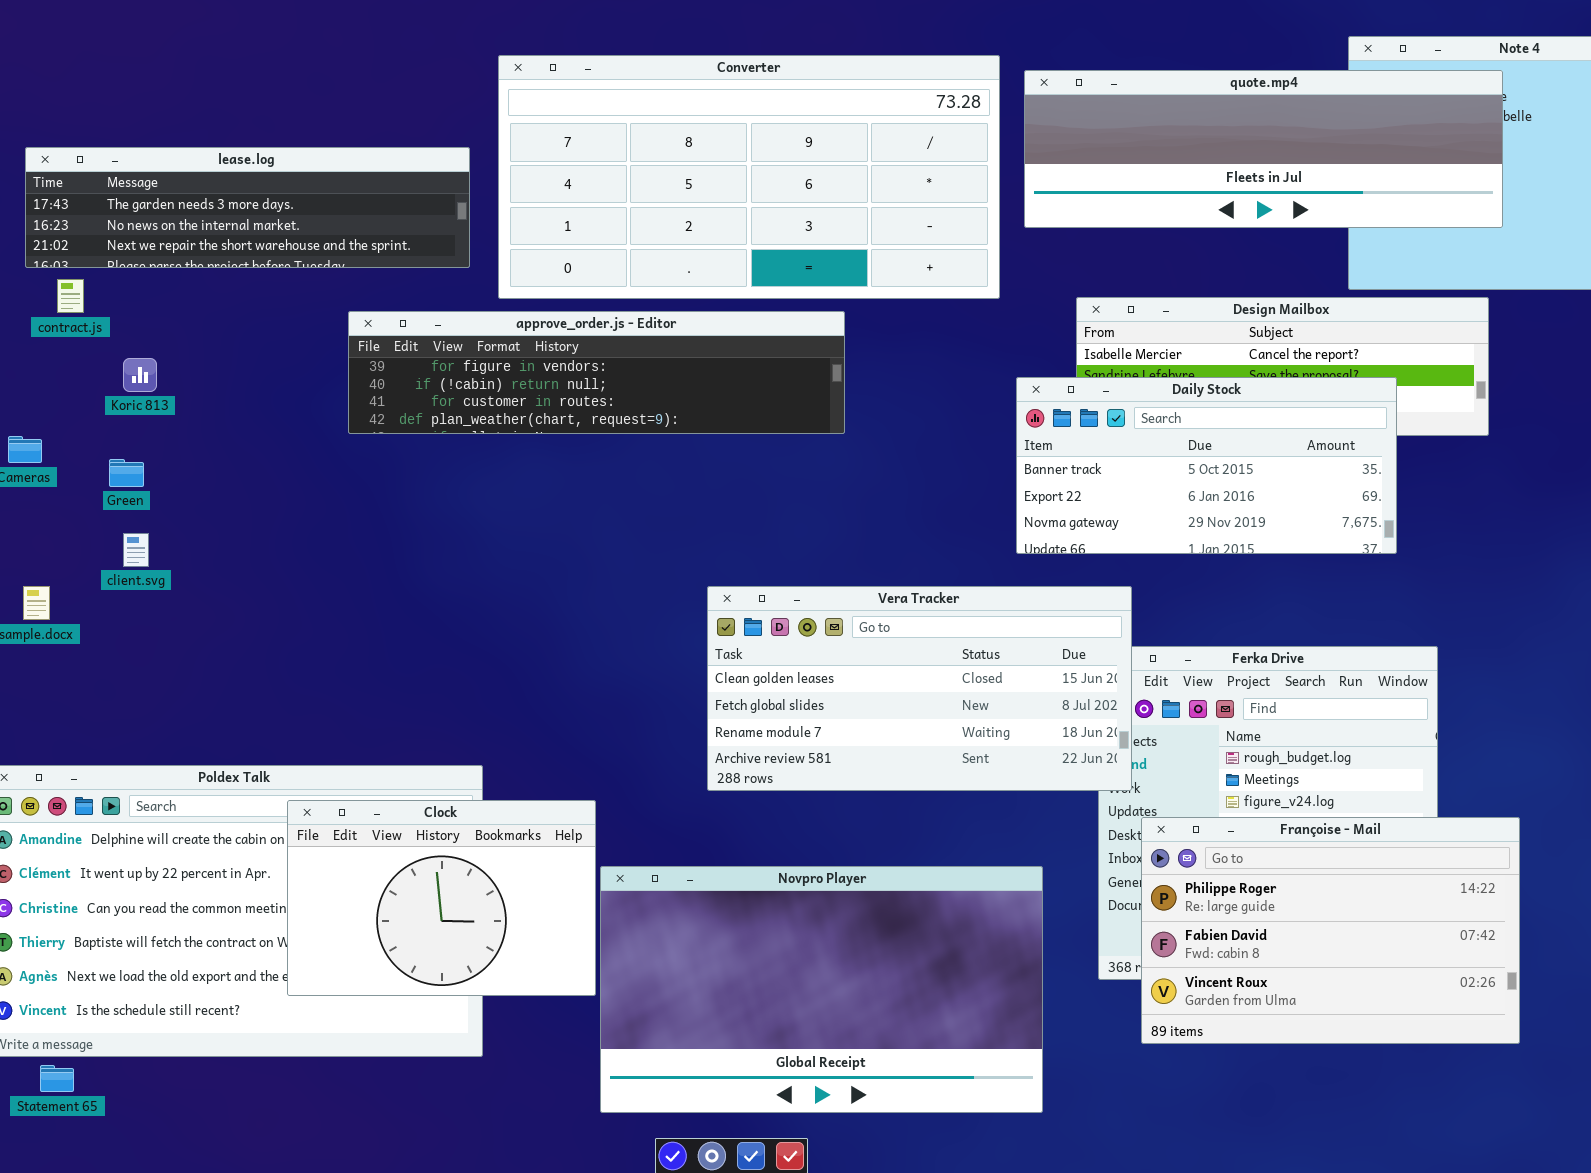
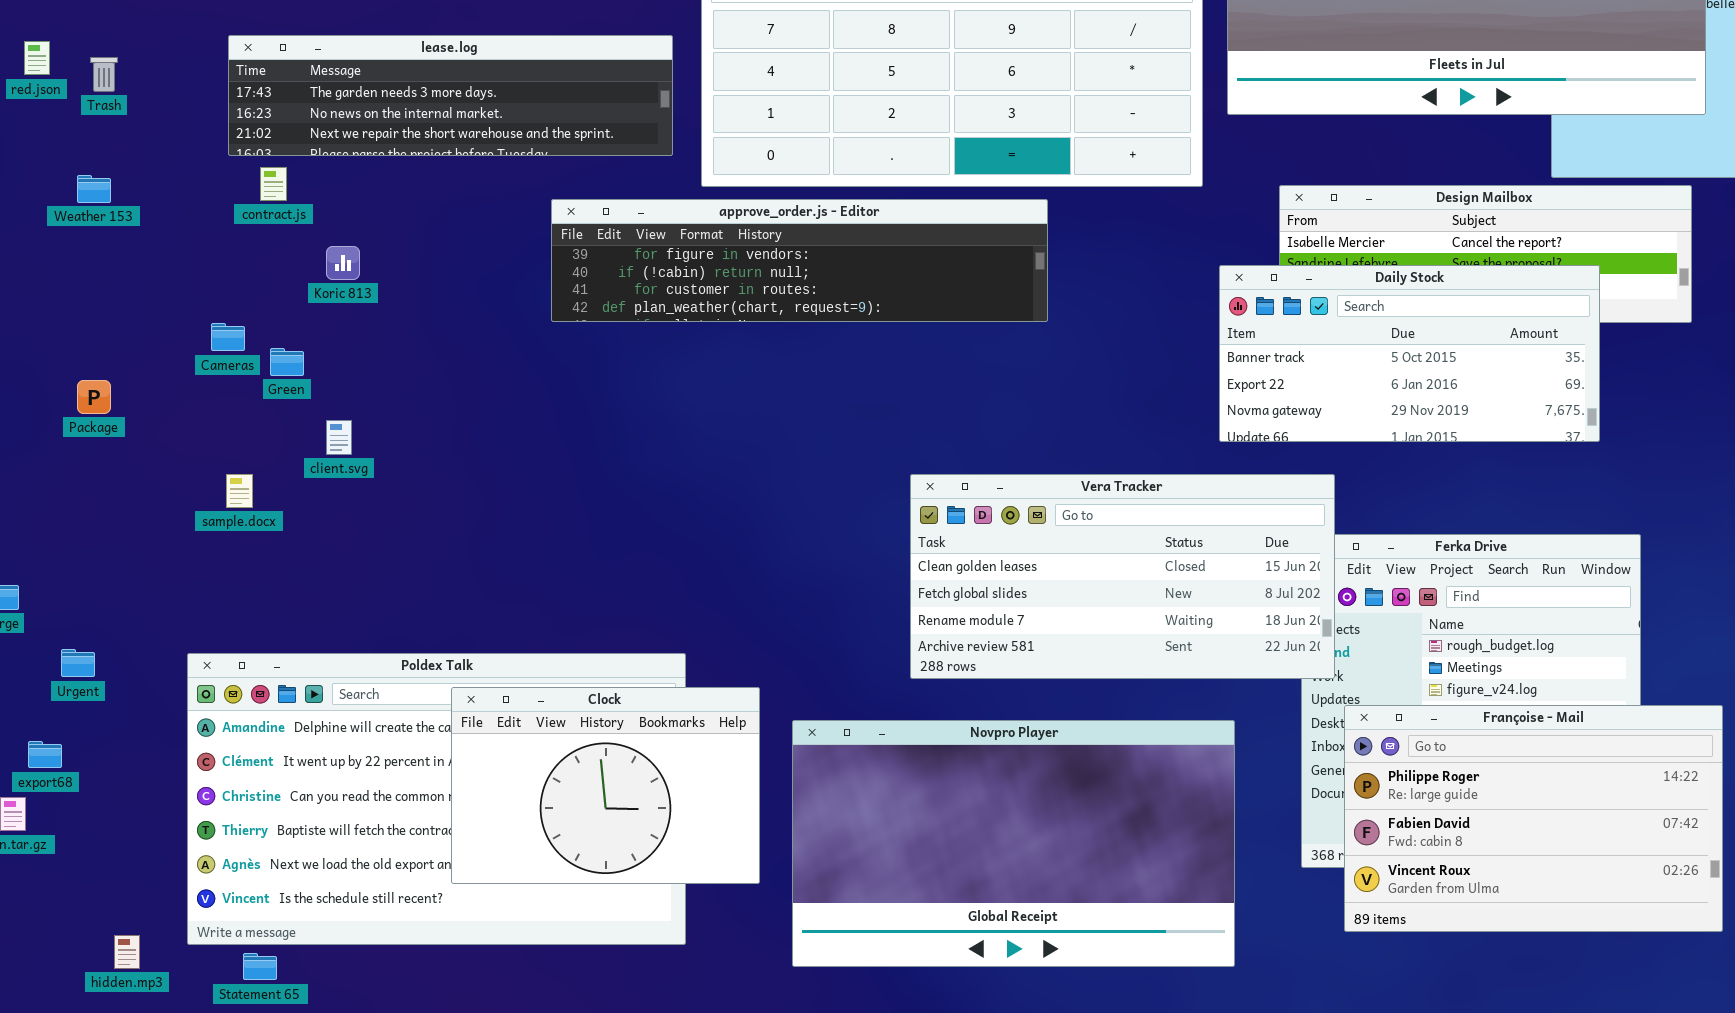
Green: [109,459,144,487] -> [270,348,304,376], moved
Clock: [287,800,596,996] -> [451,687,760,884], moved
Novpro Player: [600,866,1043,1113] -> [792,720,1235,967], moved

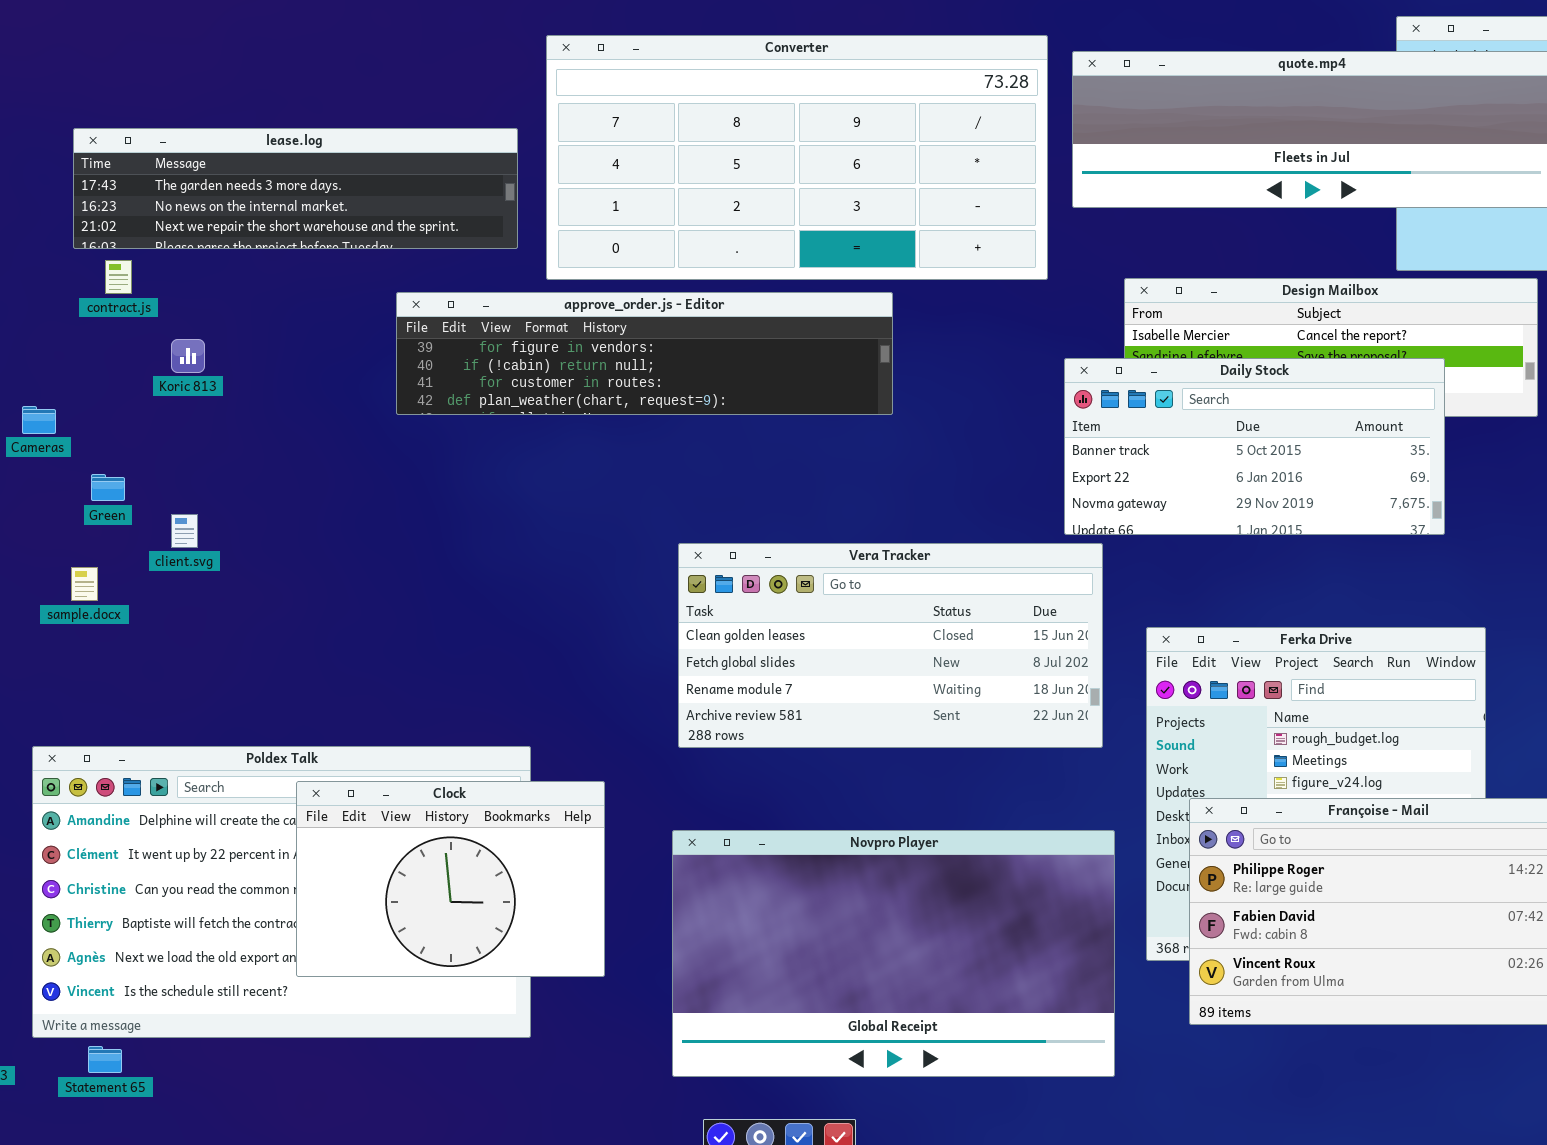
Cameras: [211,323,245,351] -> [22,406,56,434], moved
Green: [270,348,304,376] -> [91,474,125,501], moved
Vera Tracker: [910,474,1335,679] -> [678,543,1103,748], moved
Novpro Player: [792,720,1235,967] -> [672,830,1115,1077], moved

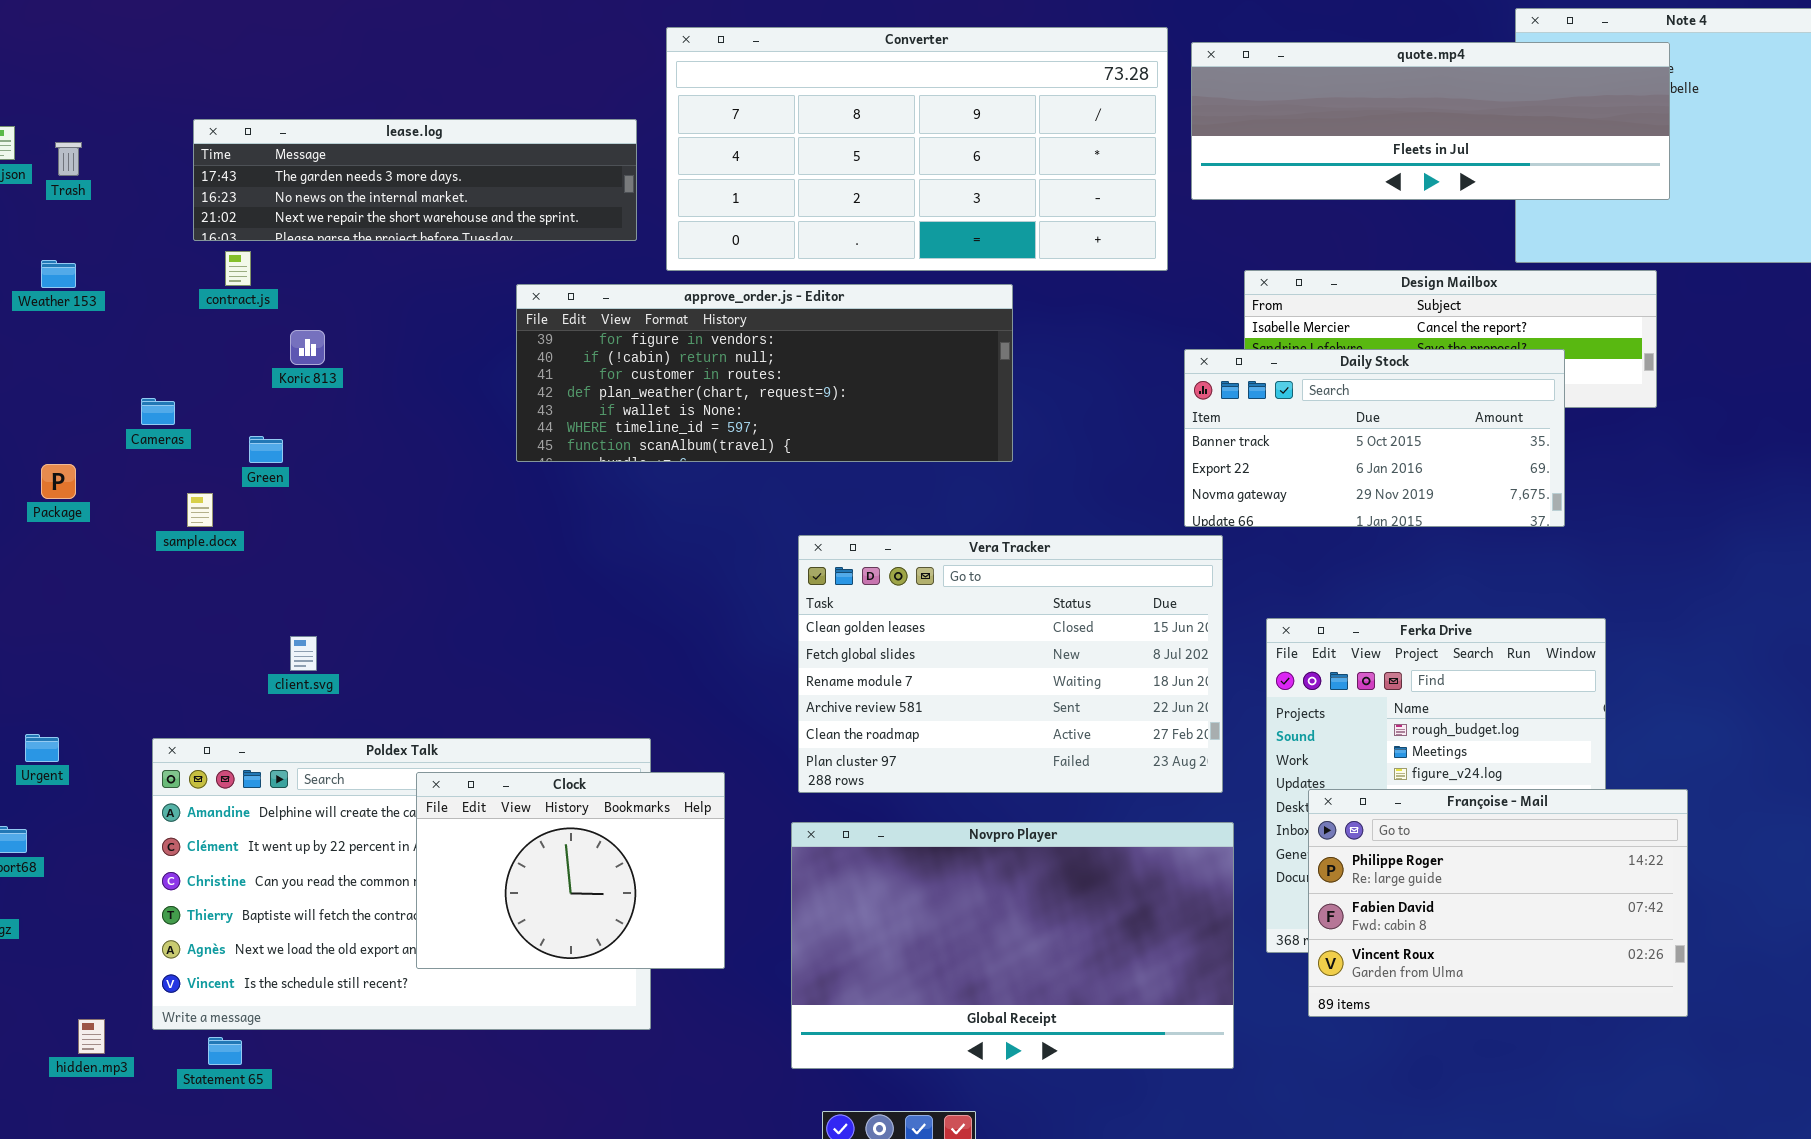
approve_order.js - Editor: [396,292,893,415] -> [516,284,1013,462], resized
Green: [91,474,125,501] -> [249,436,283,463], moved
client.svg: [171,514,198,548] -> [290,636,317,671], moved
Vera Tracker: [678,543,1103,748] -> [798,535,1223,793], resized
sample.docx: [71,567,98,601] -> [187,493,213,527], moved

